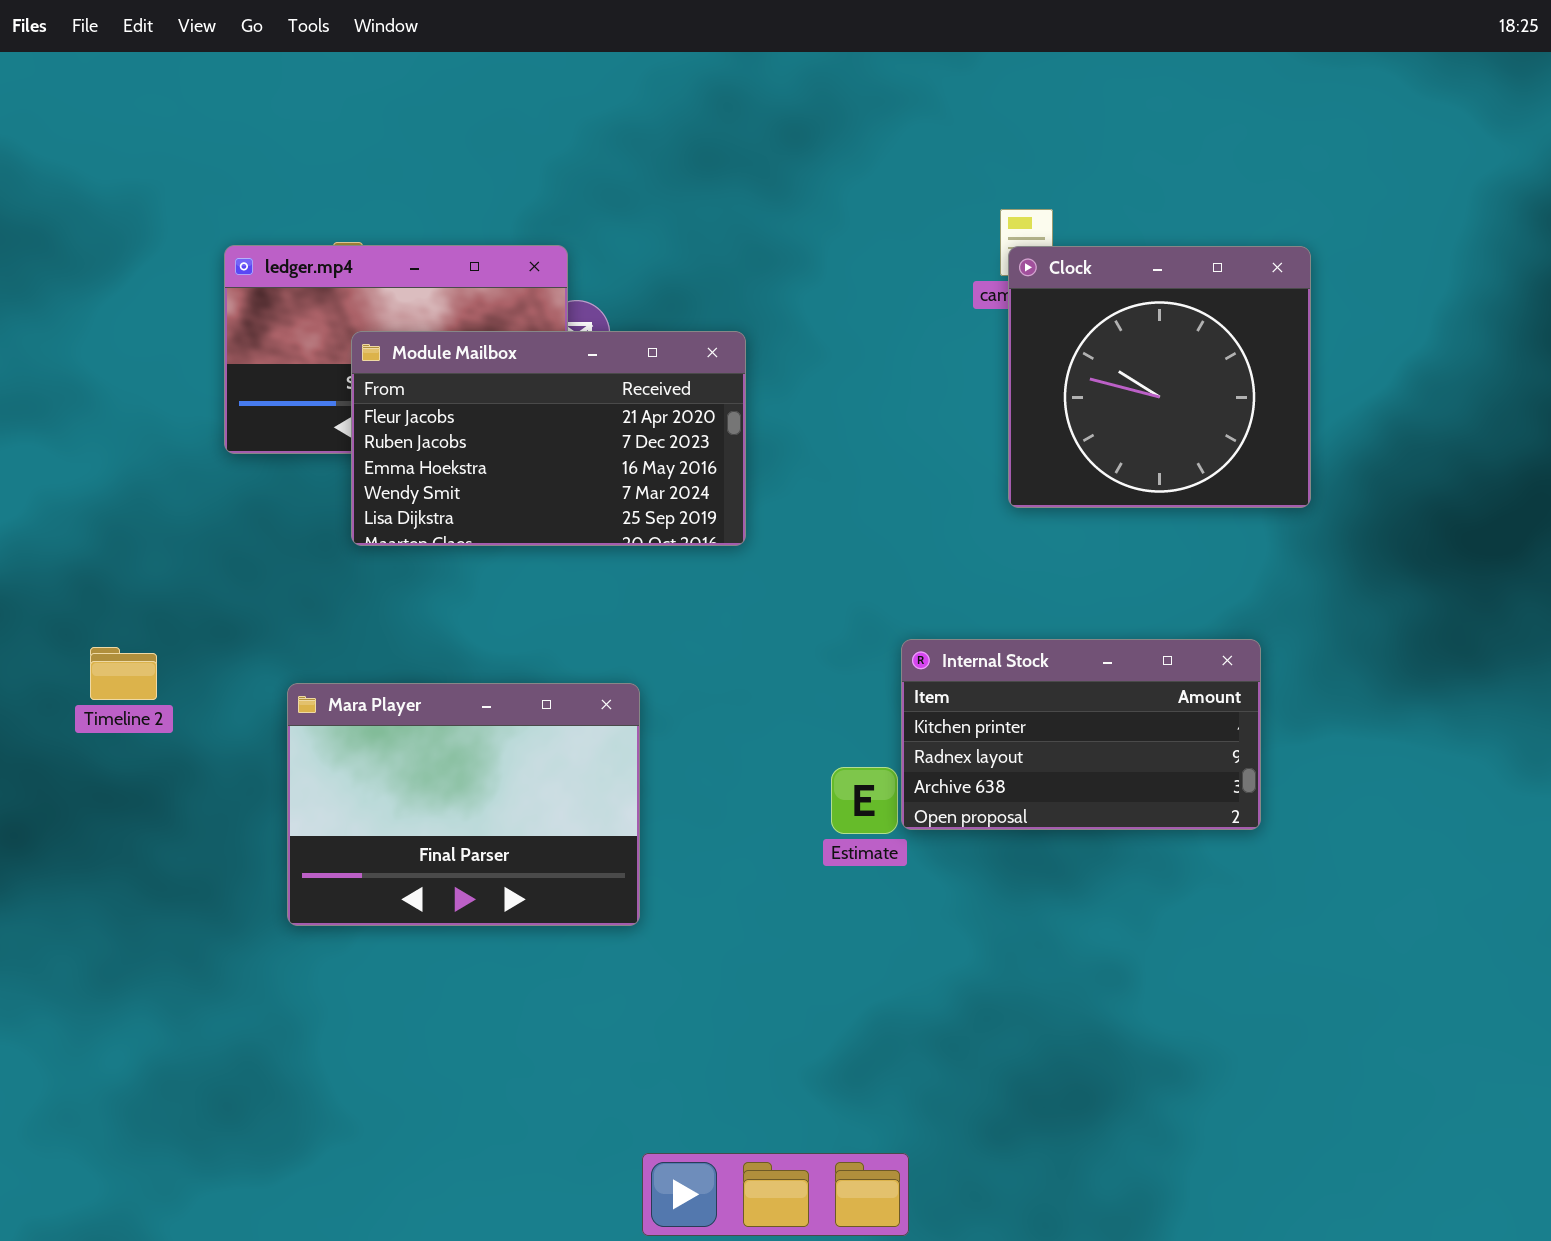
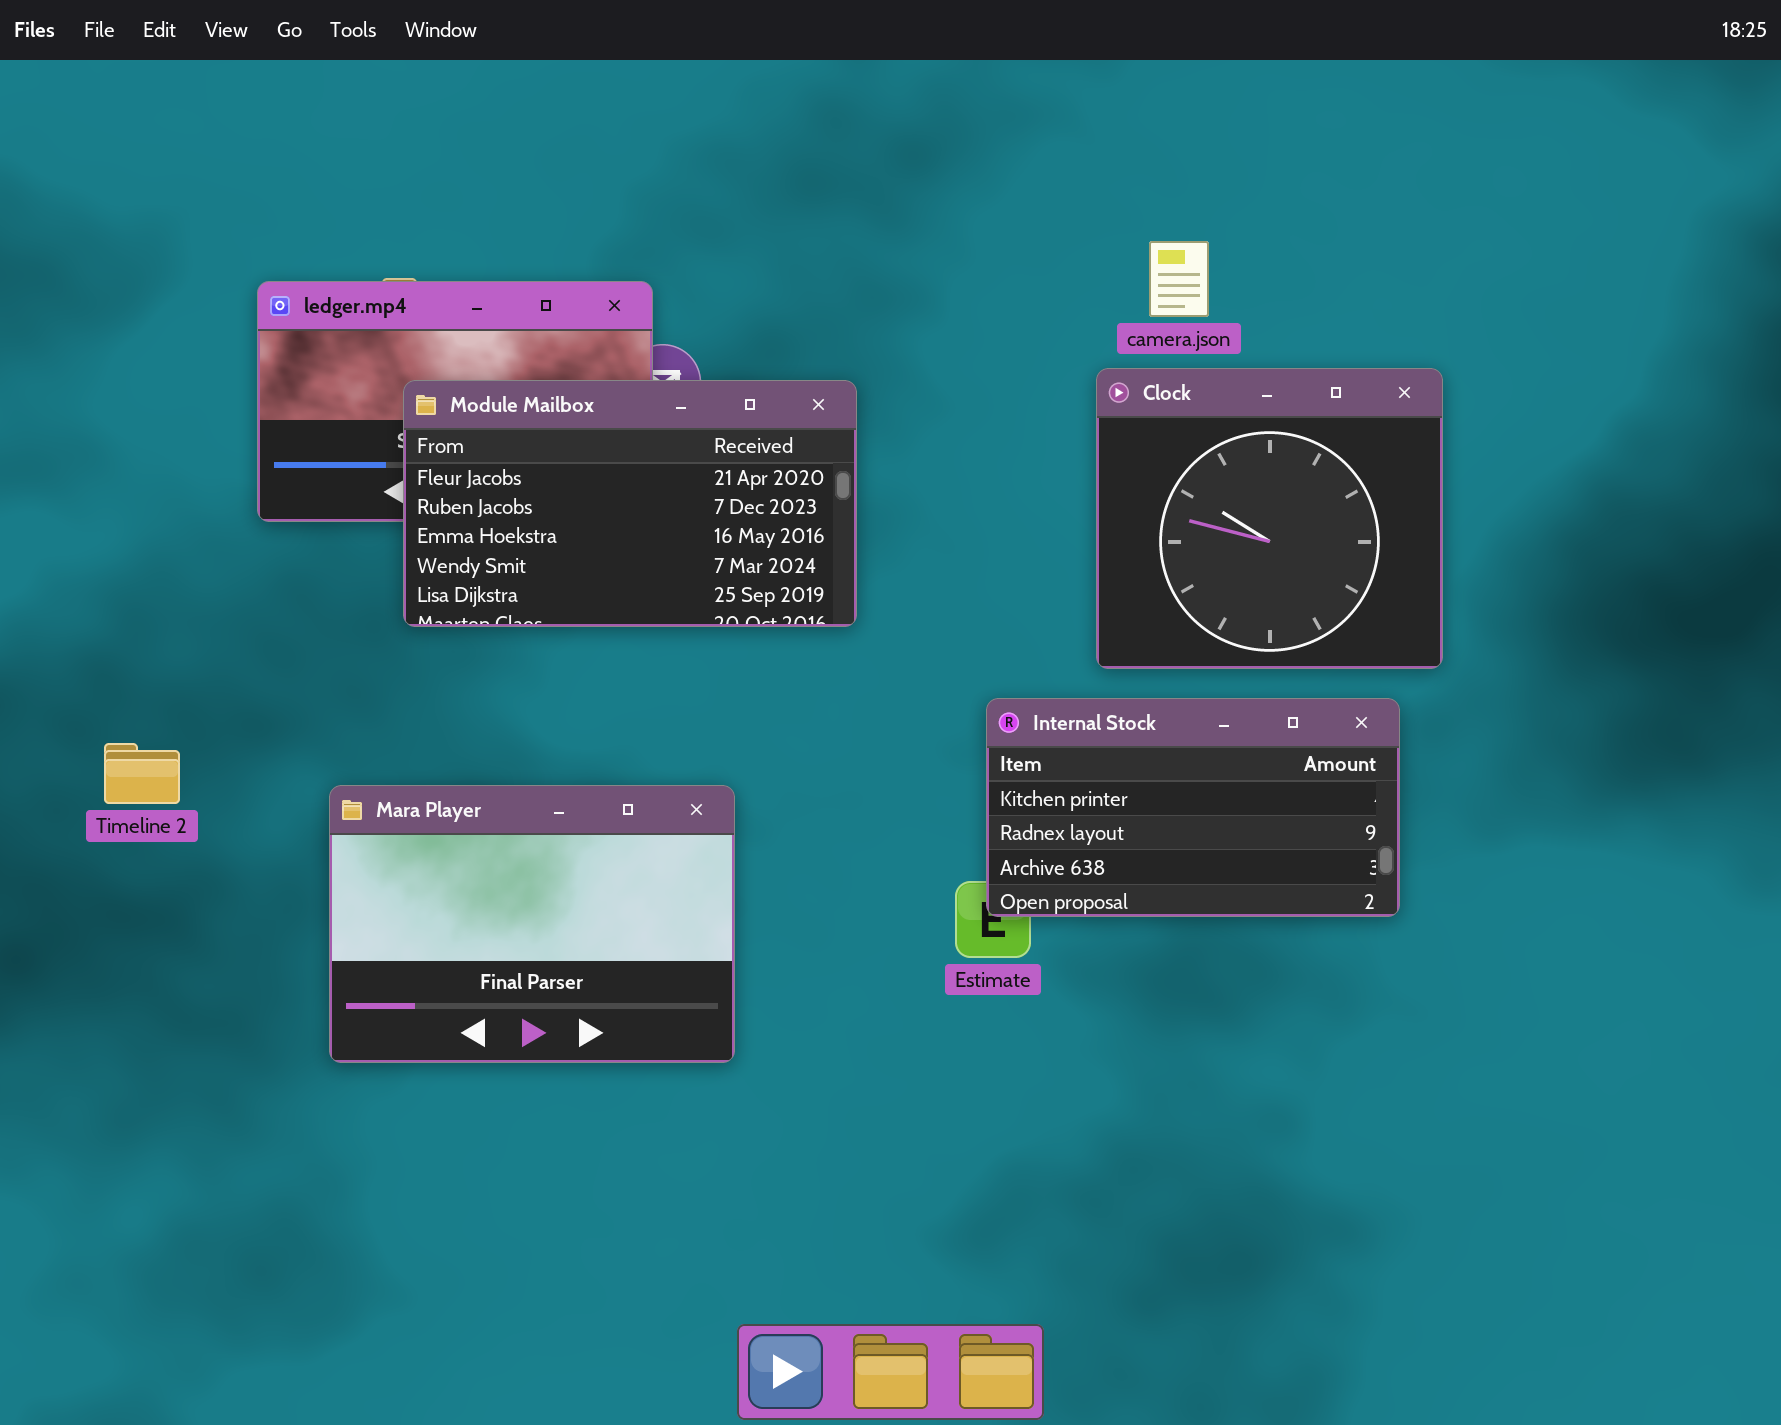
Clock: [1008,246,1311,508] -> [1096,368,1443,669], moved
Internal Stock: [901,639,1261,830] -> [986,698,1400,917], moved

